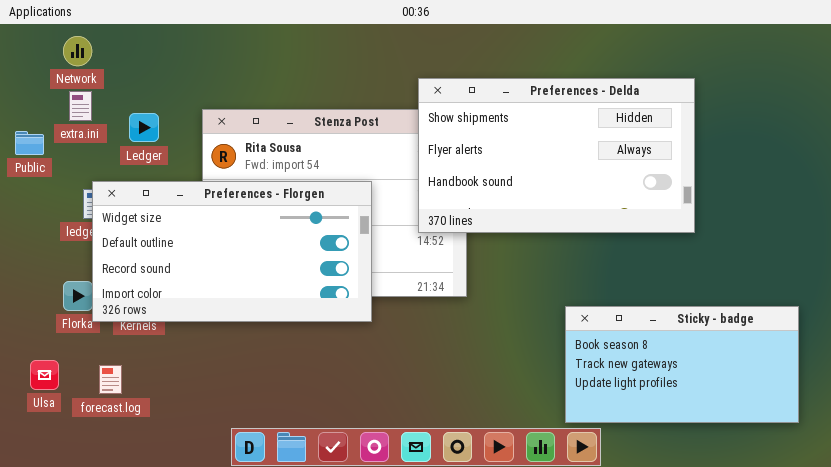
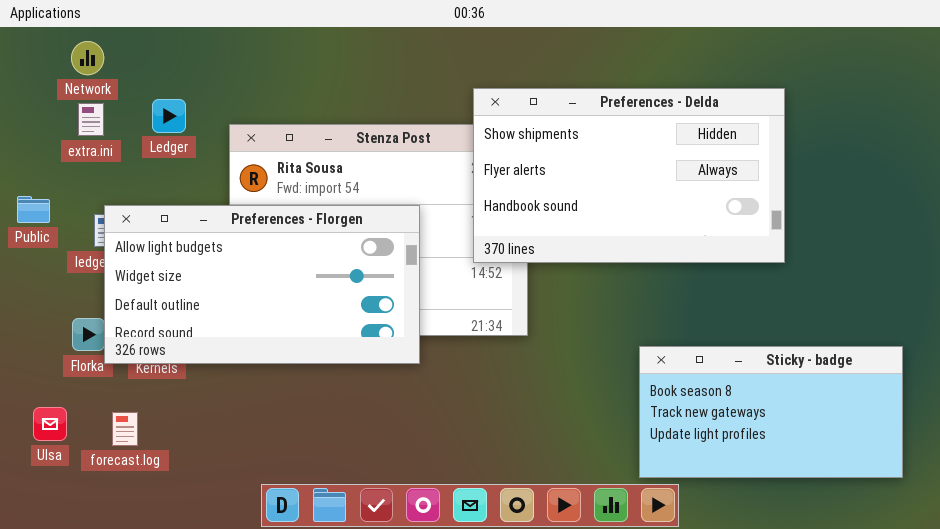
Ledger: [129,113,159,142] -> [152,99,186,133], moved
Public: [15,131,44,155] -> [17,196,50,223], moved
Preferences - Florgen: [92,181,372,322] -> [104,205,420,364], scrolled up 1 row

